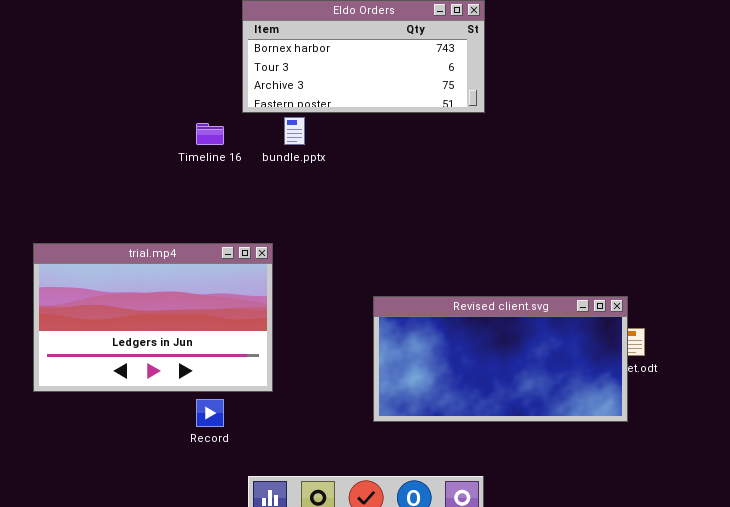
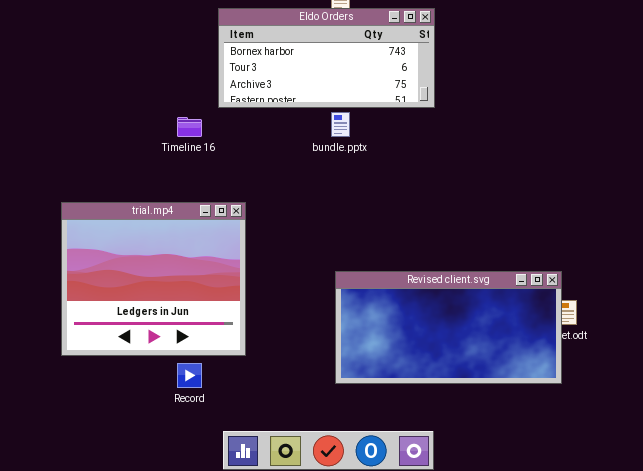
bundle.pptx: [284,117,305,145] -> [331,112,350,137], moved
trial.mp4: [33,243,273,392] -> [61,202,246,356], resized

